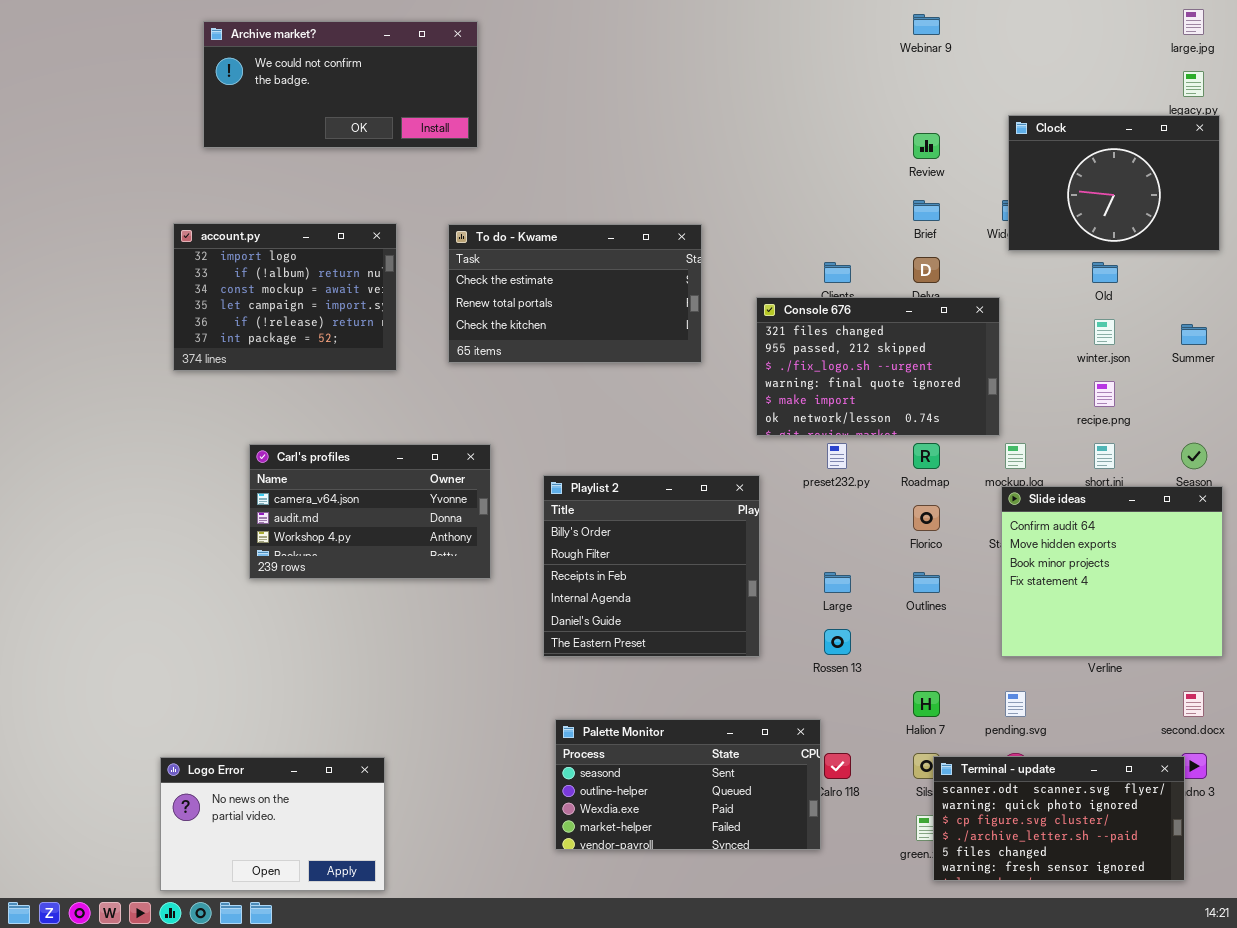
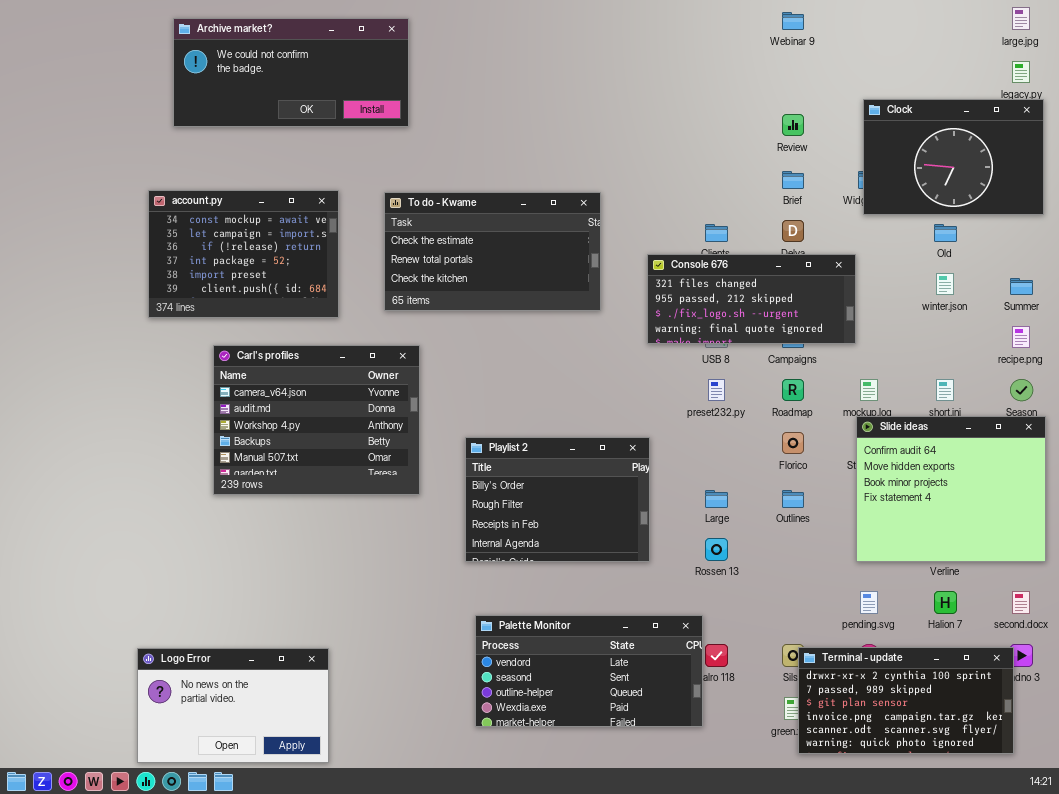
account.py: [173,223,397,371] -> [148,190,339,318], scrolled down 2 rows
Console 676: [756,297,1000,436] -> [647,254,856,344], resized
recipe.png: [1094,381,1115,407] -> [1012,326,1030,348], moved
Carl's profiles: [249,444,491,579] -> [213,345,420,495], resized
Playlist 2: [543,475,760,657] -> [465,437,650,562], resized
Halion 7: [913,691,940,717] -> [934,591,957,614], moved
Palette Monitor: [555,719,821,850] -> [475,615,703,727], scrolled up 1 row
Terminal - update: [933,756,1185,881] -> [798,647,1014,754], scrolled up 4 rows

